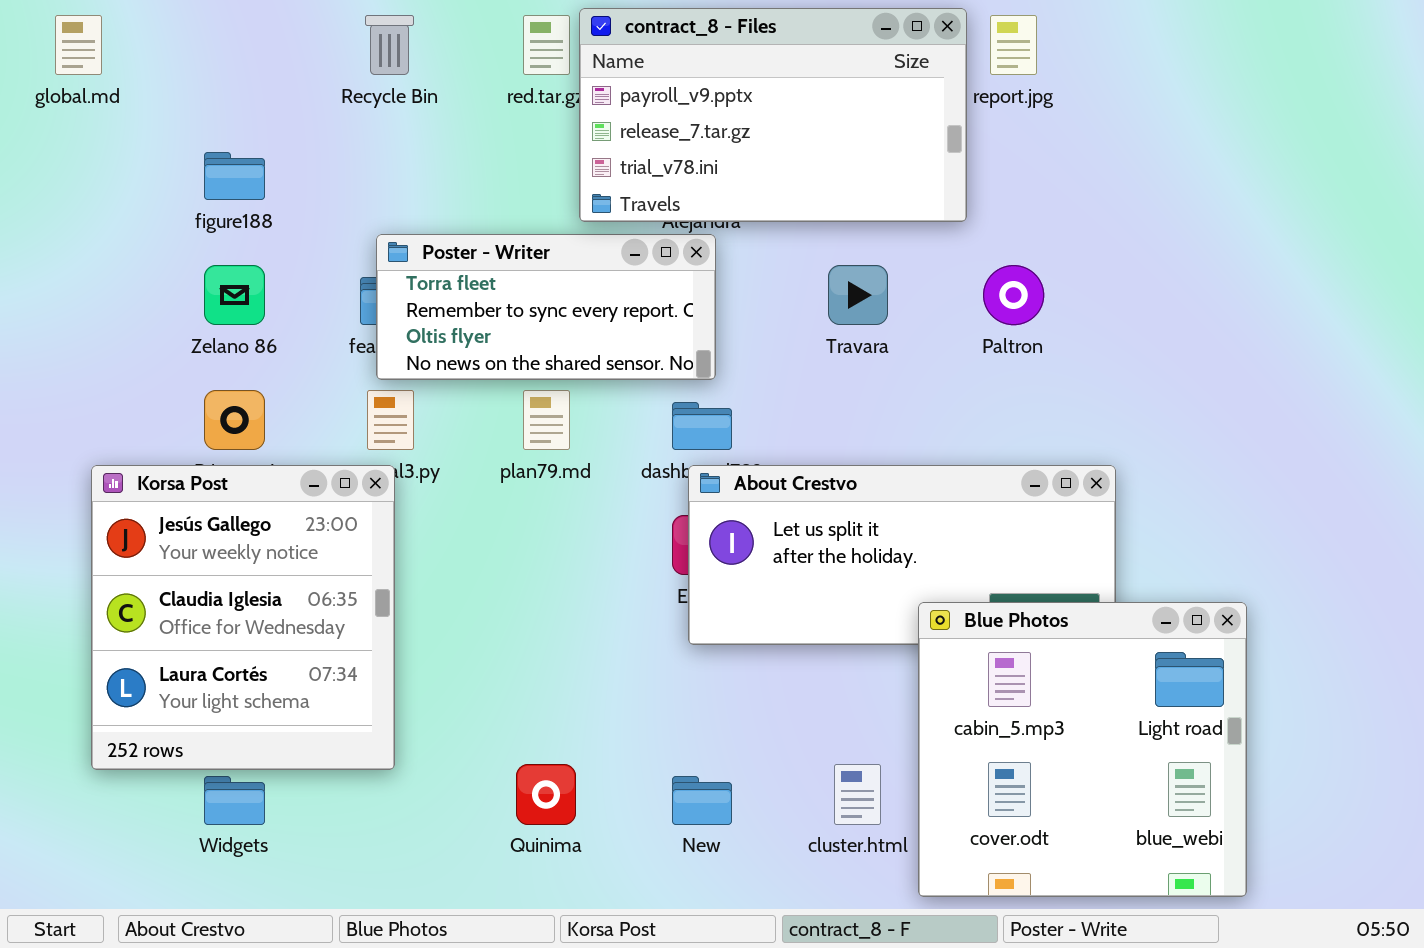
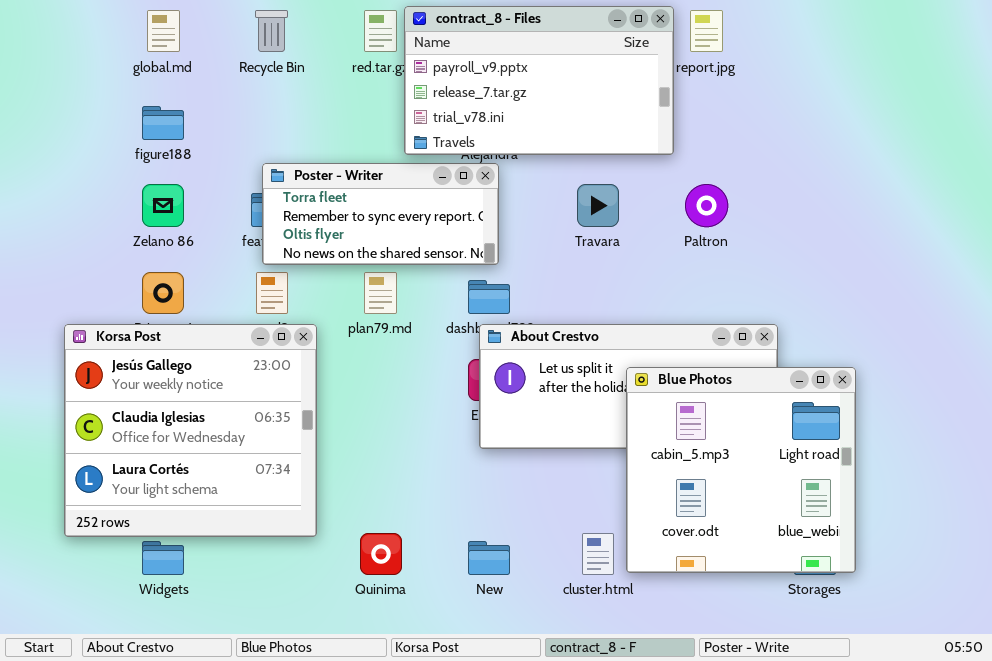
global.md: [55,15,102,75] -> [147,10,180,52], moved
Korsa Post: [91,465,395,770] -> [64,324,317,537], resized
Blue Photos: [918,602,1247,897] -> [626,367,856,573], moved

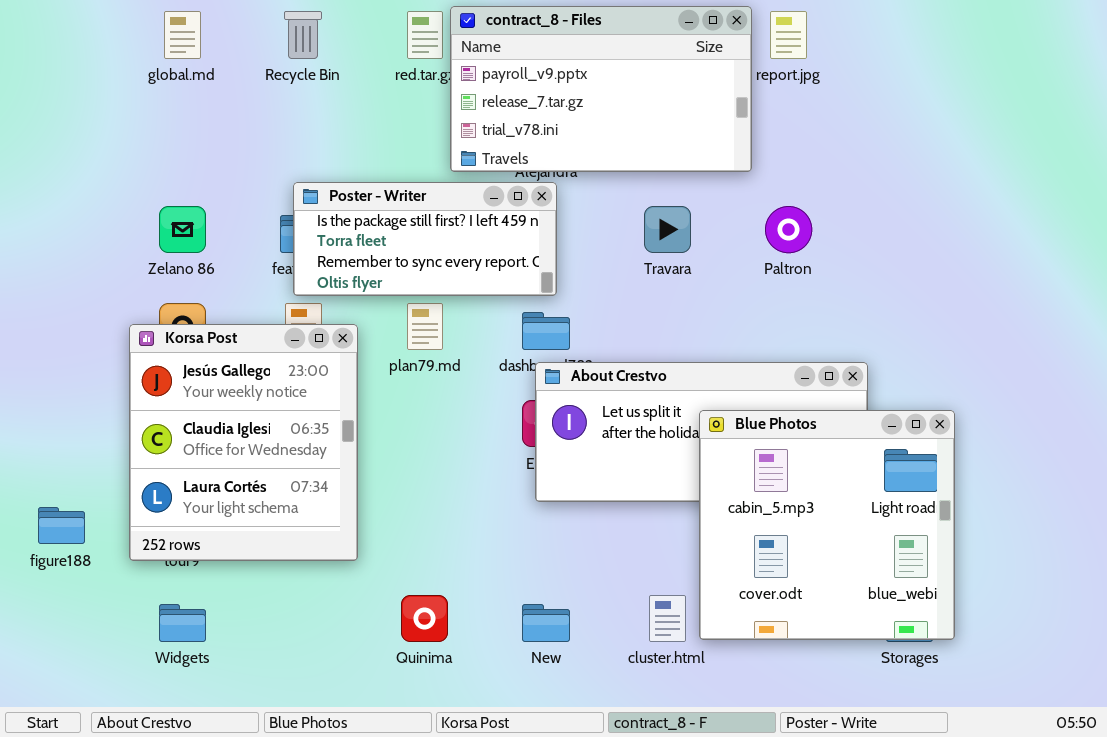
figure188: [142,106,184,140] -> [38,507,85,544], moved
Poster - Writer: [262,163,499,265] -> [293,182,557,296], scrolled up 1 row
Korsa Post: [64,324,317,537] -> [129,324,358,561], moved, resized

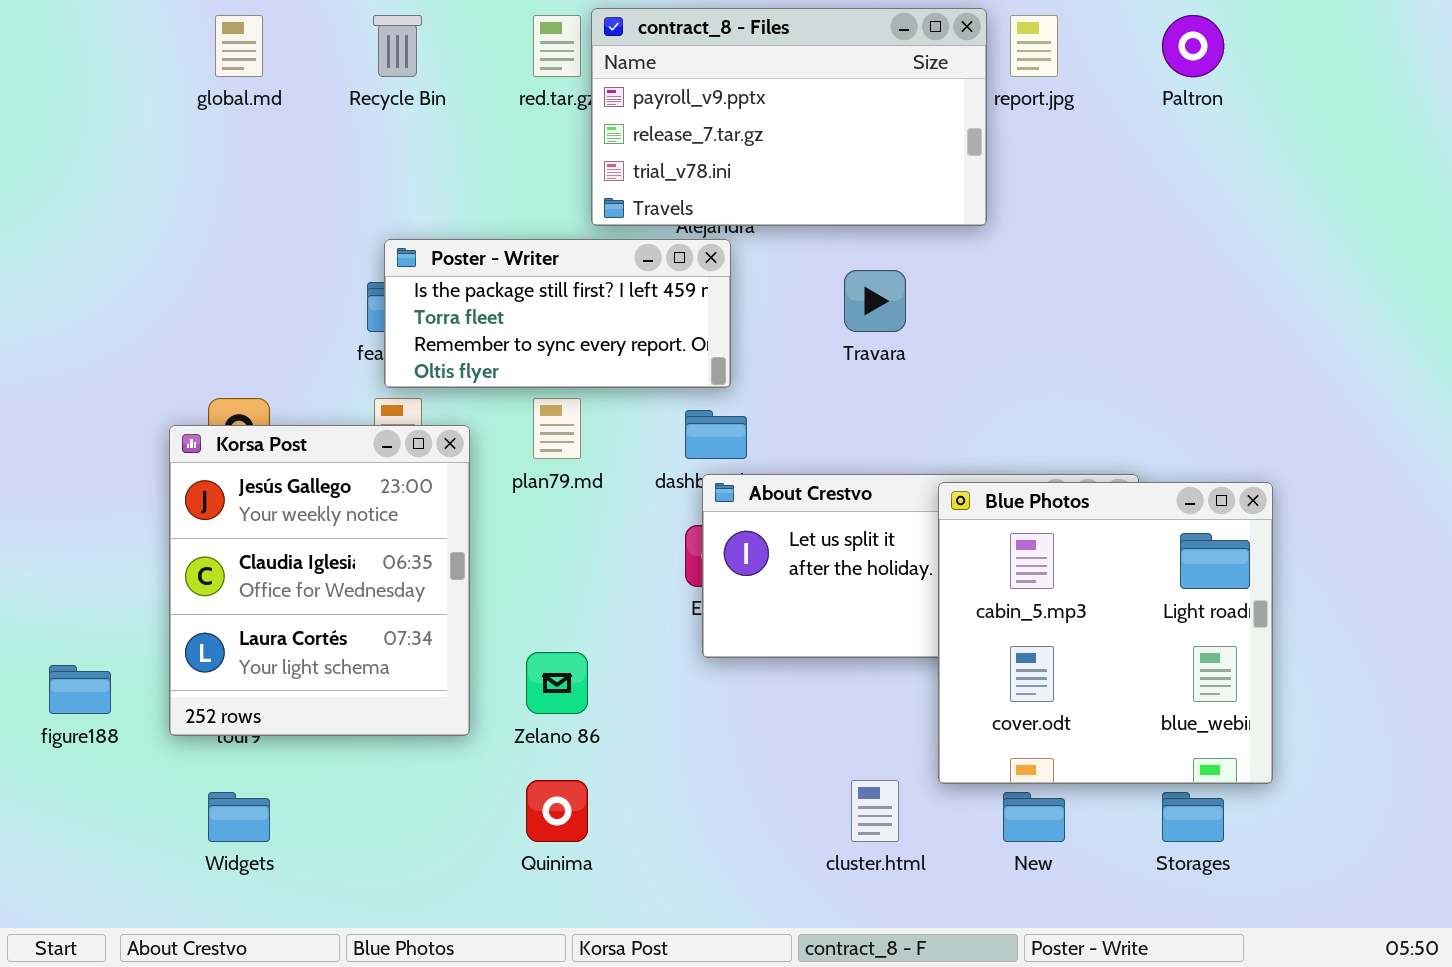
Zelano 86: [159,206,206,253] -> [526,652,588,714], moved
Paltron: [765,206,812,253] -> [1162,15,1224,77], moved
Blue Photos: [699,410,955,640] -> [938,482,1273,784], moved
New: [522,604,570,642] -> [1003,792,1065,842], moved

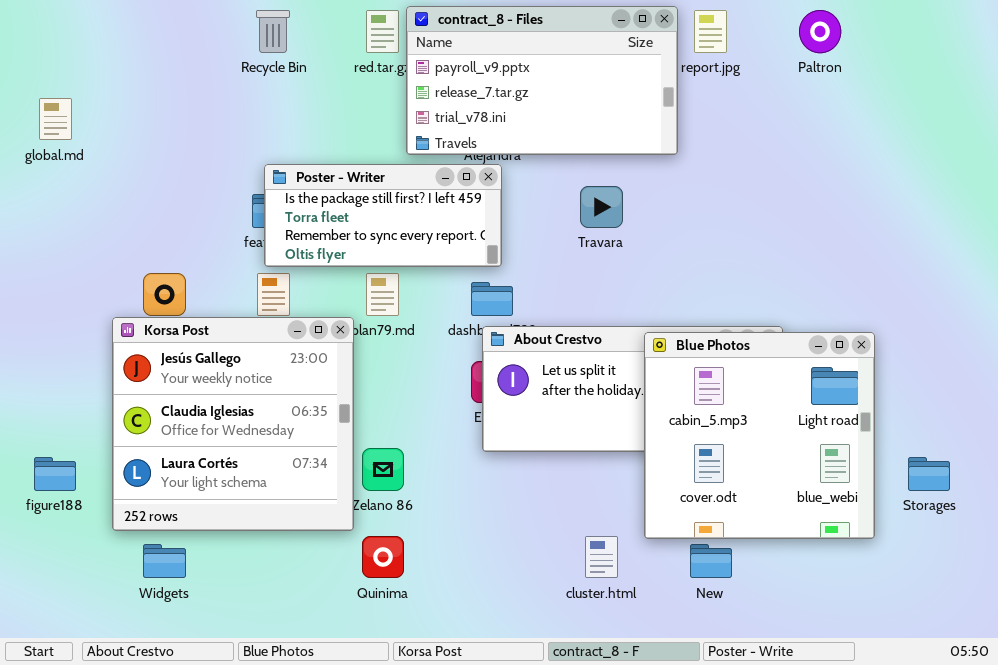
global.md: [215,15,263,77] -> [39,98,72,140], moved
Korsa Post: [169,425,470,736] -> [112,317,354,531], moved, resized
Storages: [1162,792,1224,842] -> [908,457,950,491], moved

